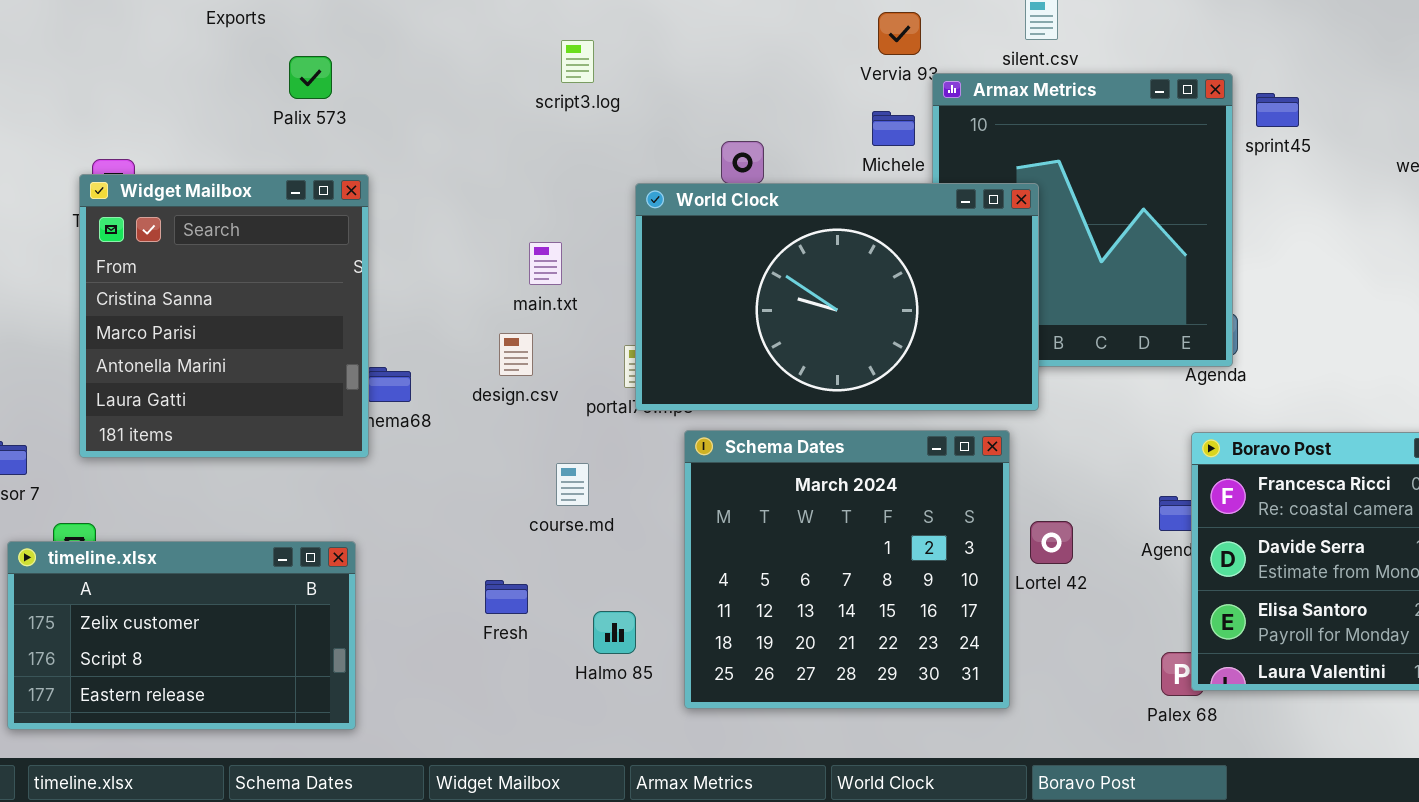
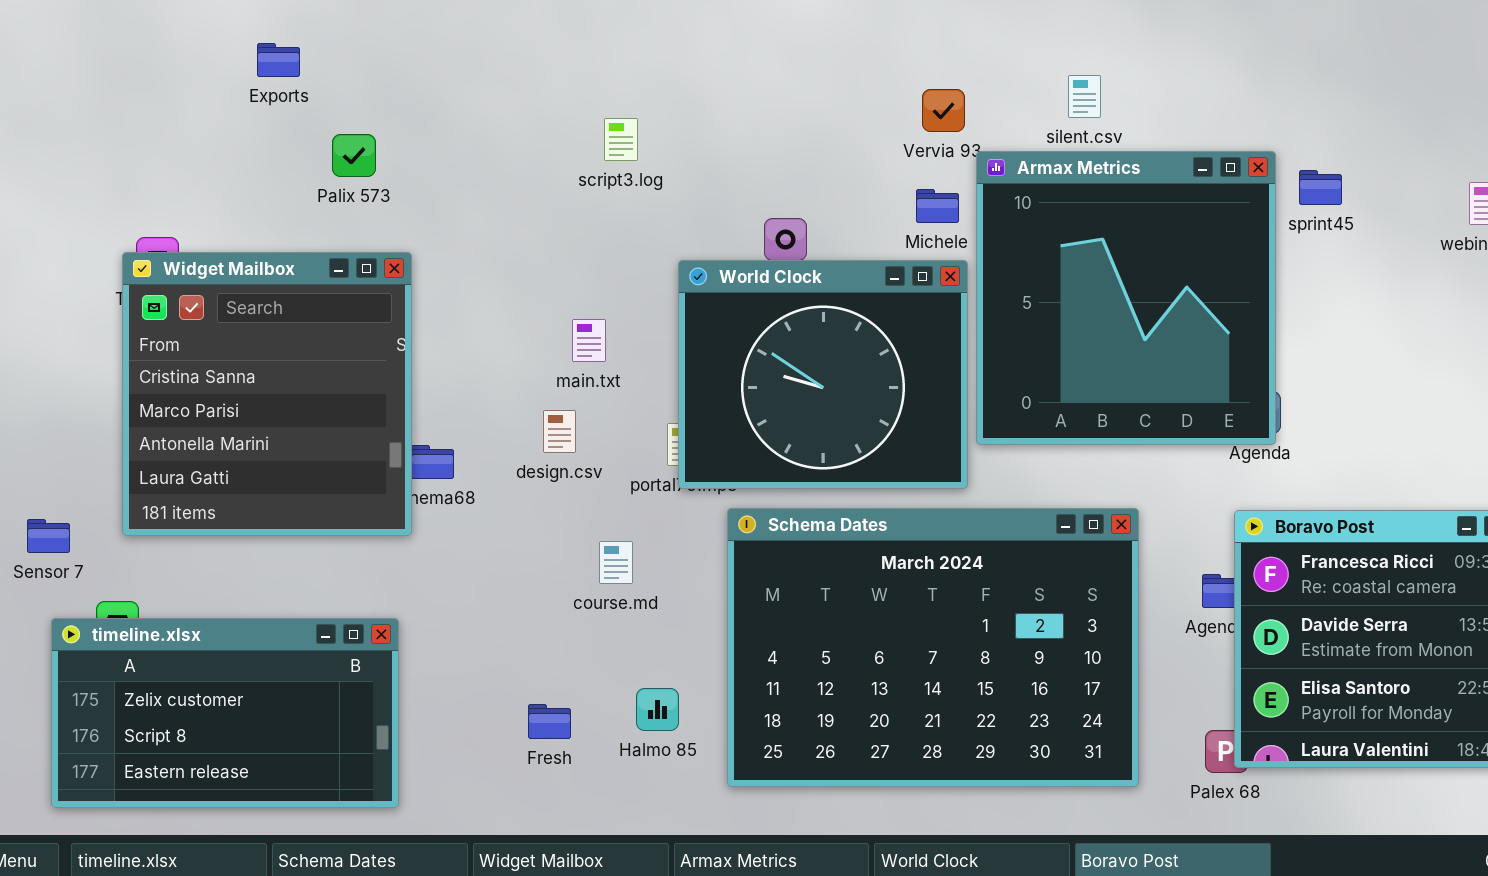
World Clock: [635,183,1039,411] -> [678,260,968,489], resized
Schema Dates: [684,430,1010,709] -> [727,508,1139,787], resized
Fresh: [485,580,528,614] -> [528,704,571,739], moved

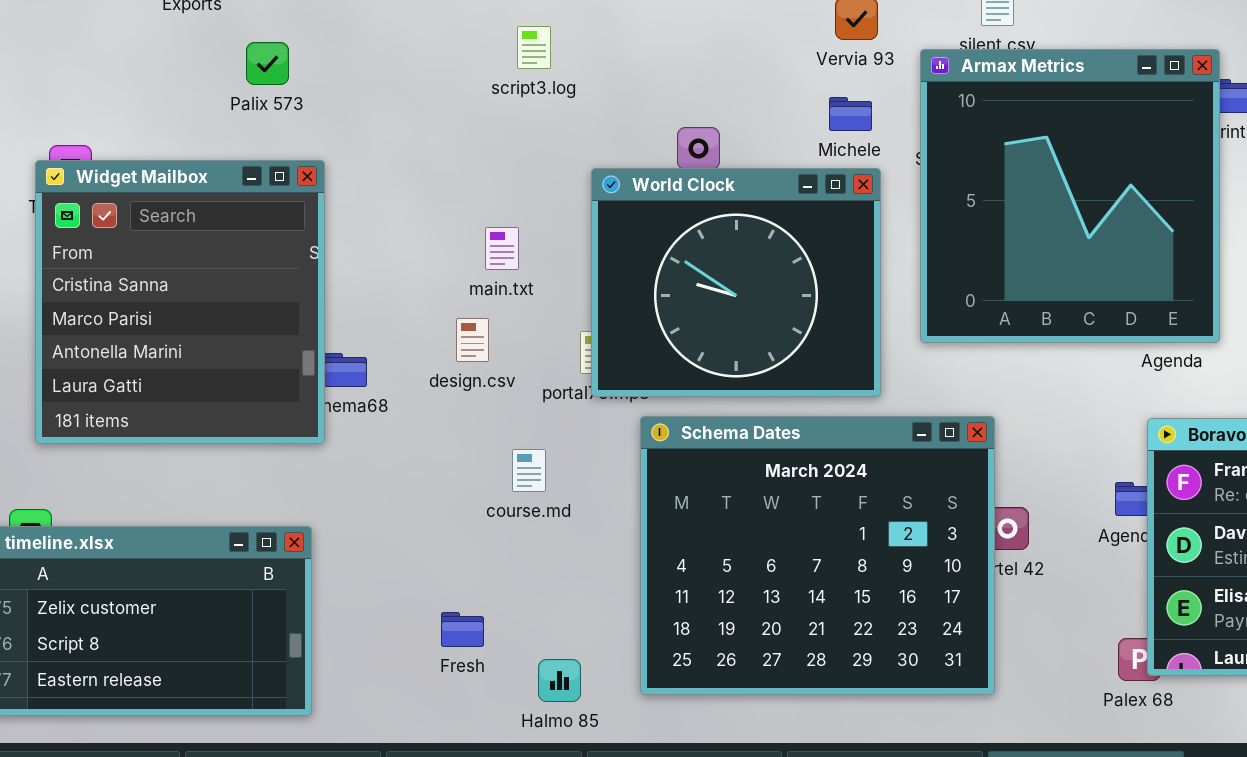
Armax Metrics: [976,151,1276,445] -> [920,49,1220,343], moved
Schema Dates: [727,508,1139,787] -> [640,416,995,695], resized
Halmo 85: [636,688,679,731] -> [538,659,581,702], moved

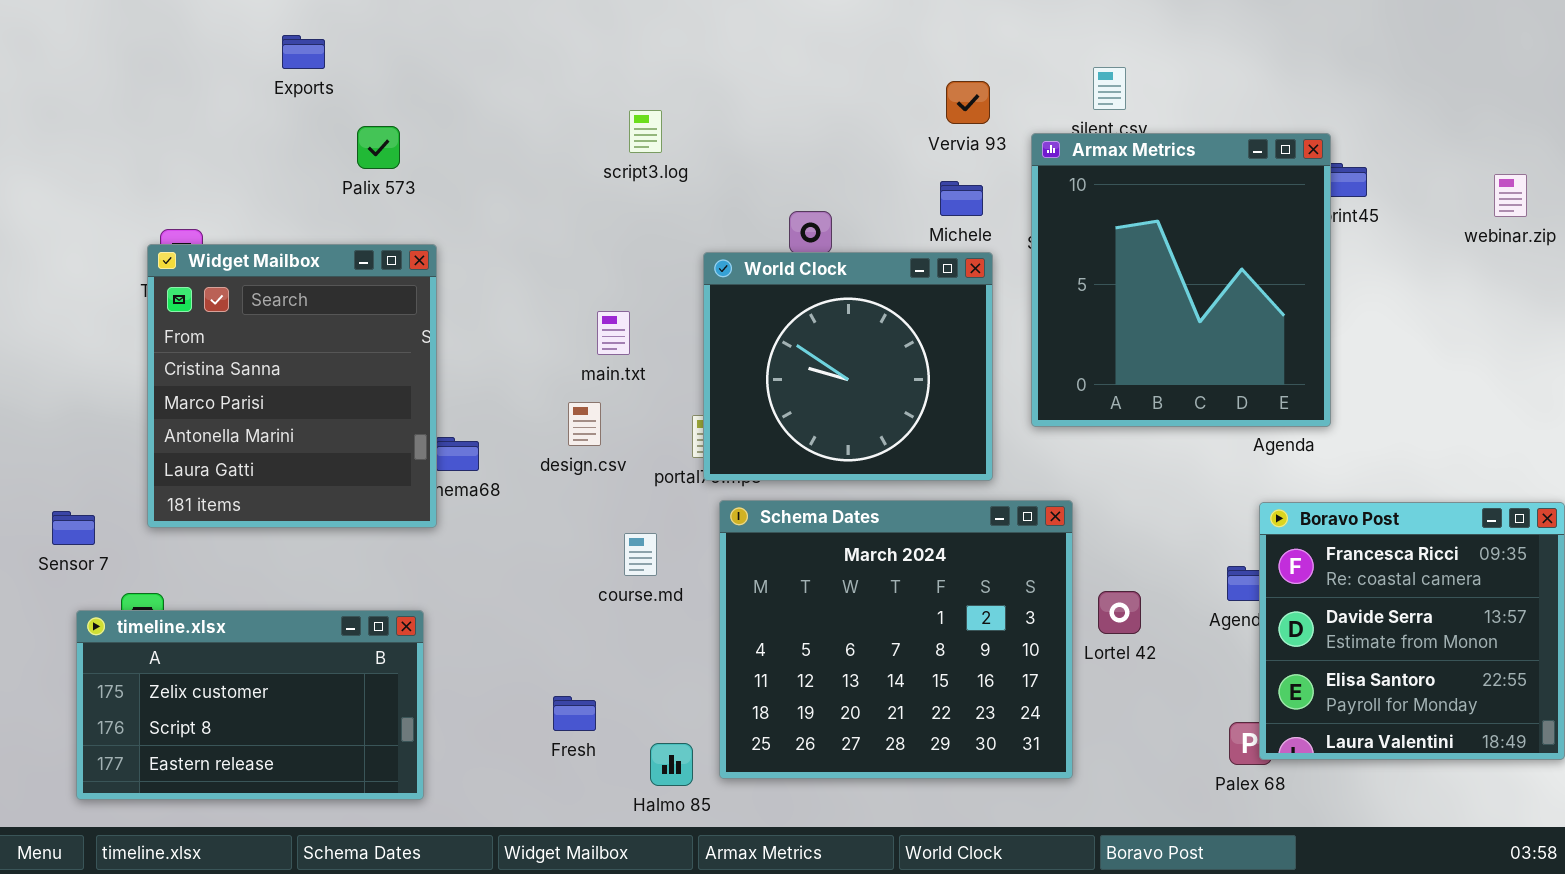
Schema Dates: [640,416,995,695] -> [719,500,1073,779], moved

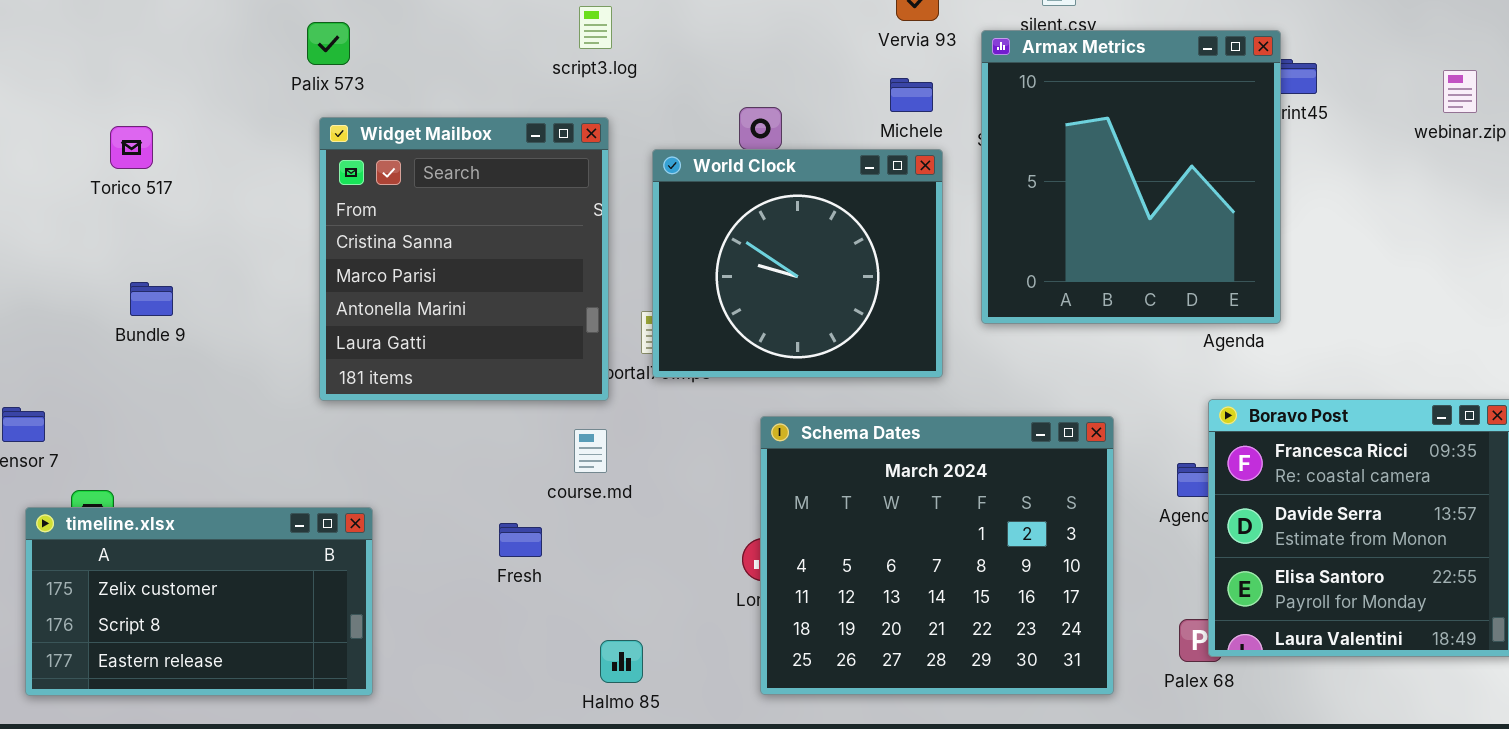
Widget Mailbox: [147,244,437,528] -> [319,117,609,401], moved
Schema Dates: [719,500,1073,779] -> [760,416,1114,695], moved
Fresh: [553,696,596,731] -> [499,523,542,557], moved

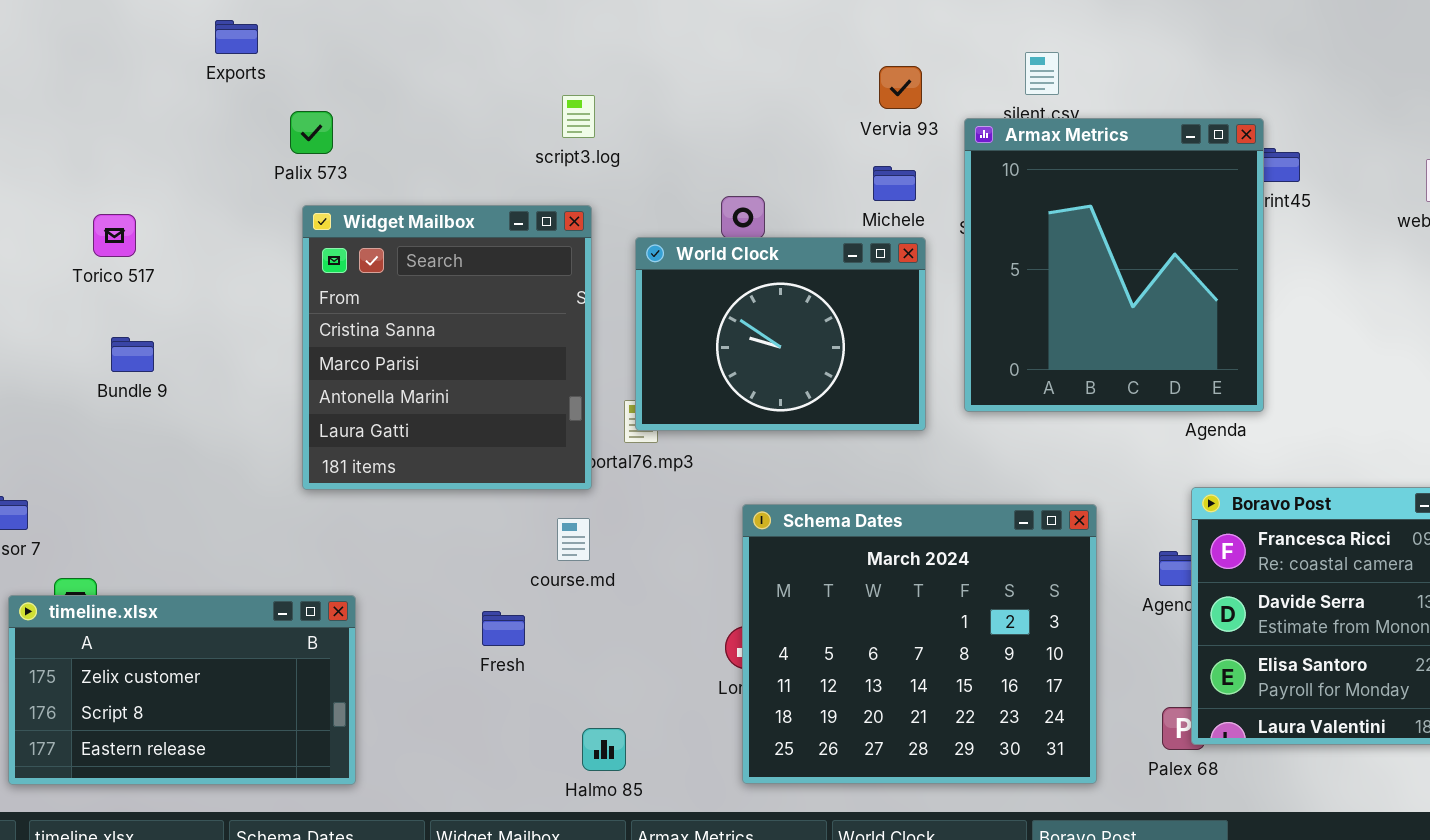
World Clock: [652,149,943,378] -> [635,237,926,431], resized
Bundle 9: [130,282,173,316] -> [111,337,154,372], moved

